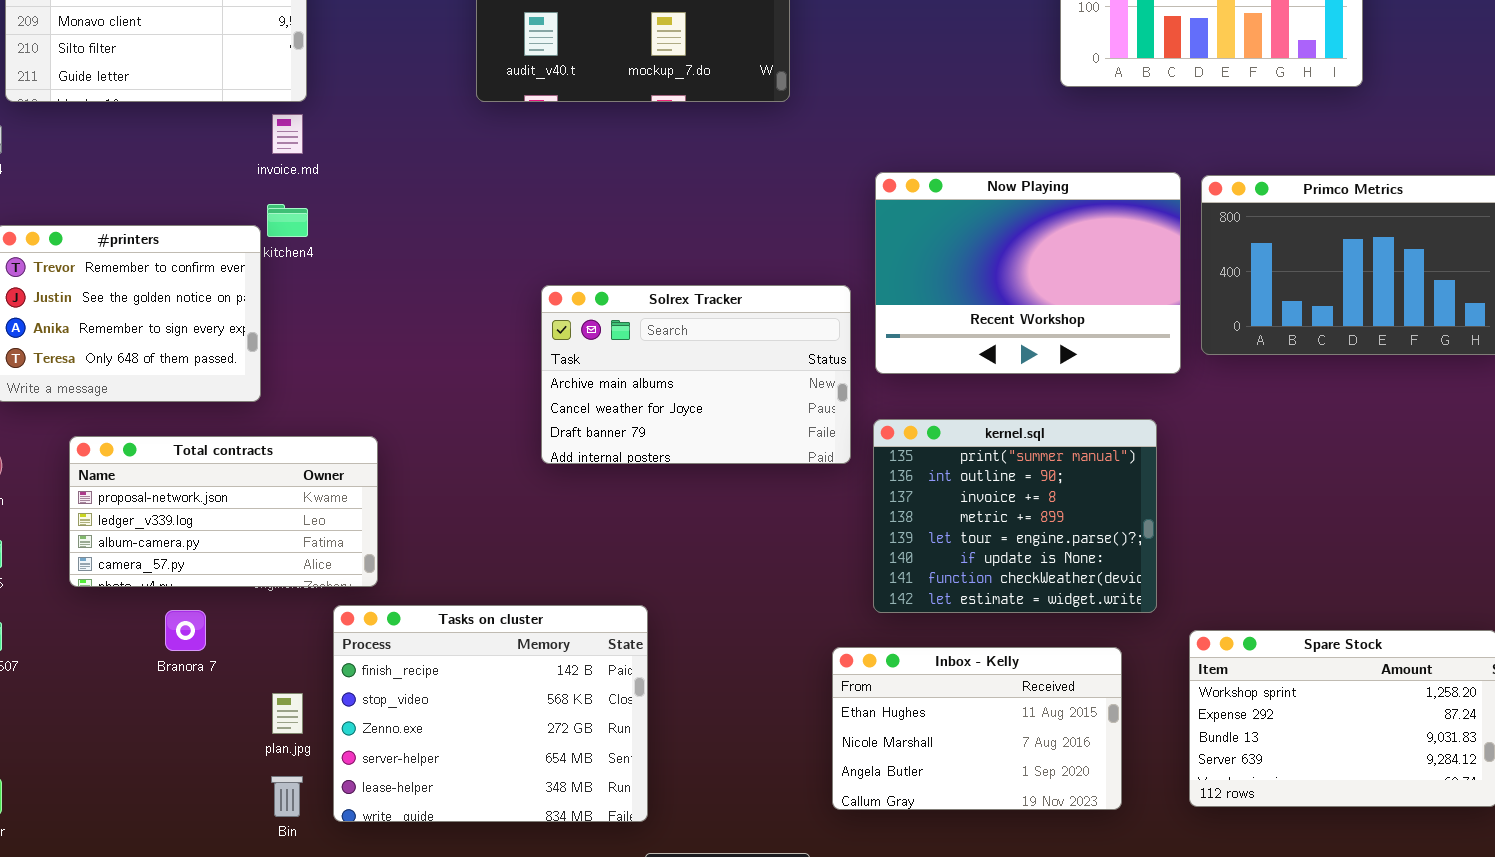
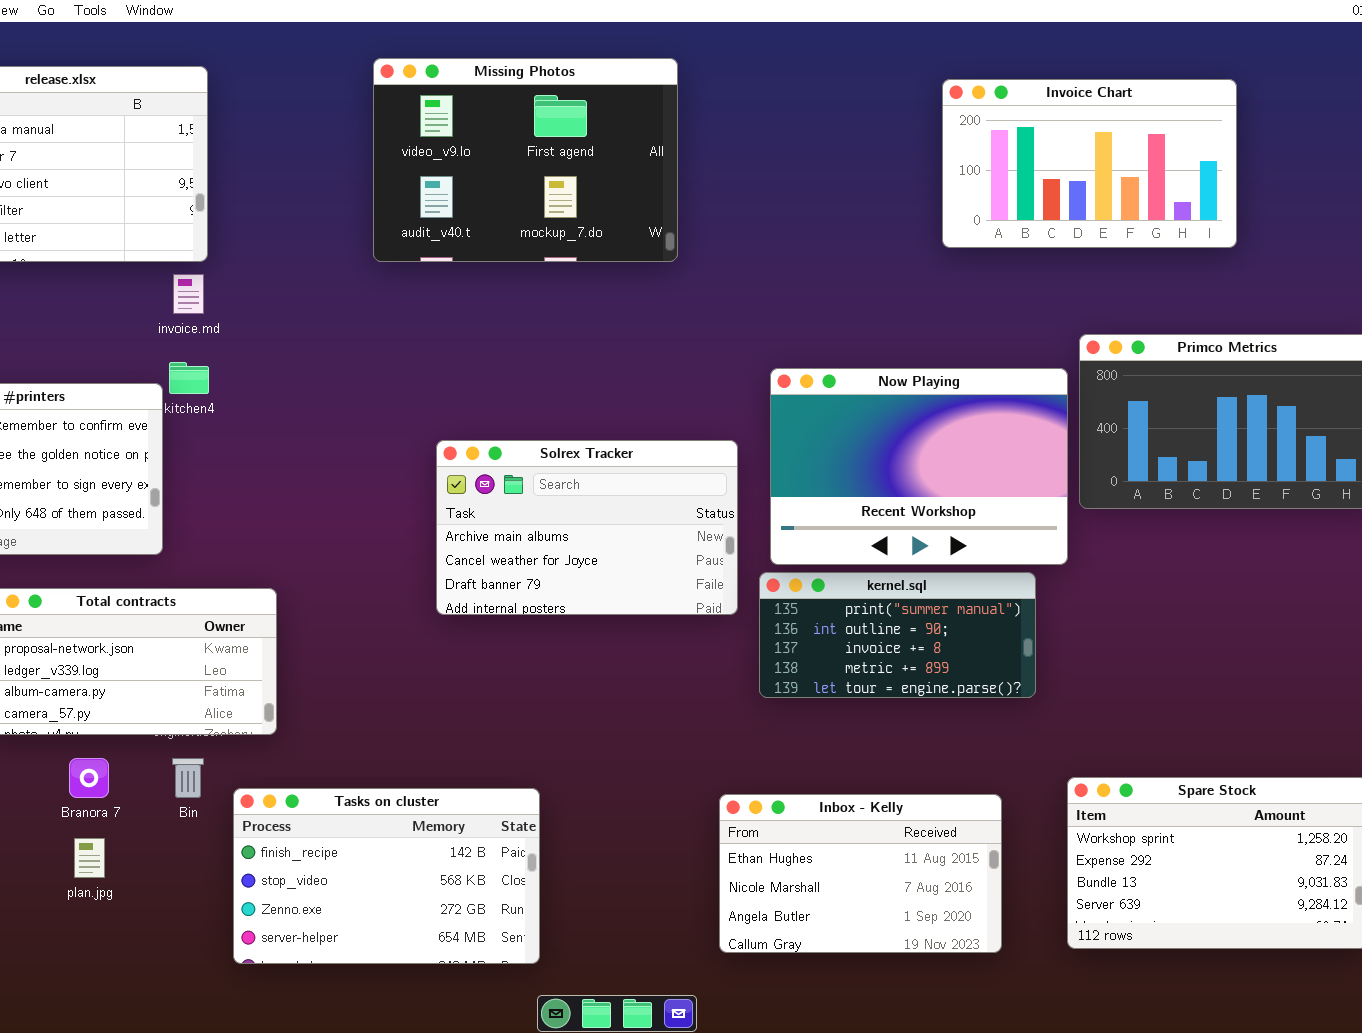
Now Playing: [875,172,1181,374] -> [770,368,1068,565], moved
kernel.sql: [873,419,1157,613] -> [759,572,1036,698], resized
Tasks on cluster: [333,605,648,822] -> [233,788,540,964], resized
plan.jpg: [272,693,303,734] -> [74,838,105,878], moved
Bin: [271,776,303,817] -> [172,758,204,798], moved

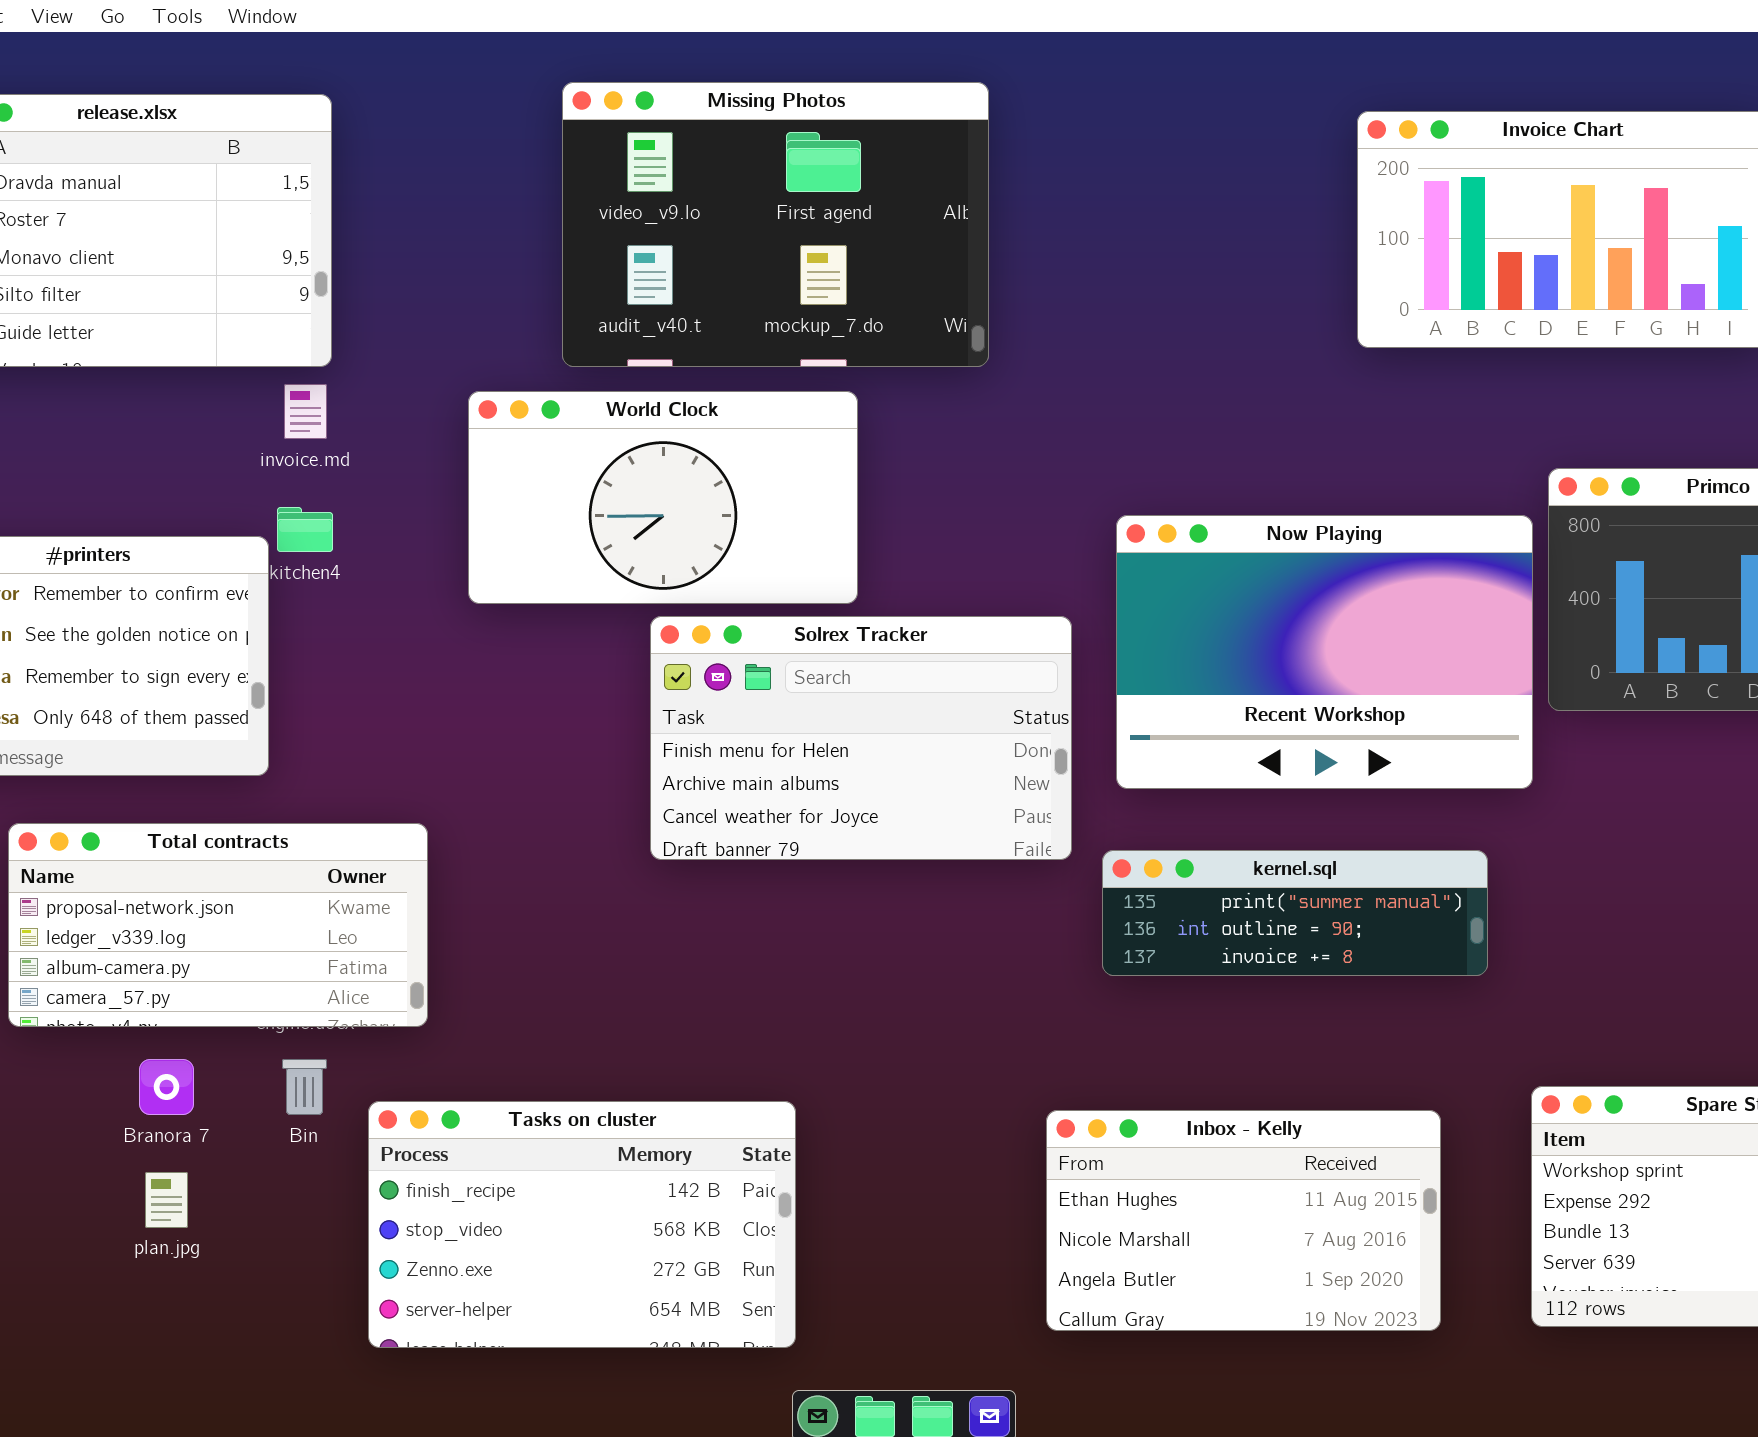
World Clock: none -> [468,391,858,604], opened
Solrex Tracker: [436,440,738,615] -> [650,616,1072,860], scrolled up 1 row
kernel.sql: [759,572,1036,698] -> [1102,850,1488,976], resized

